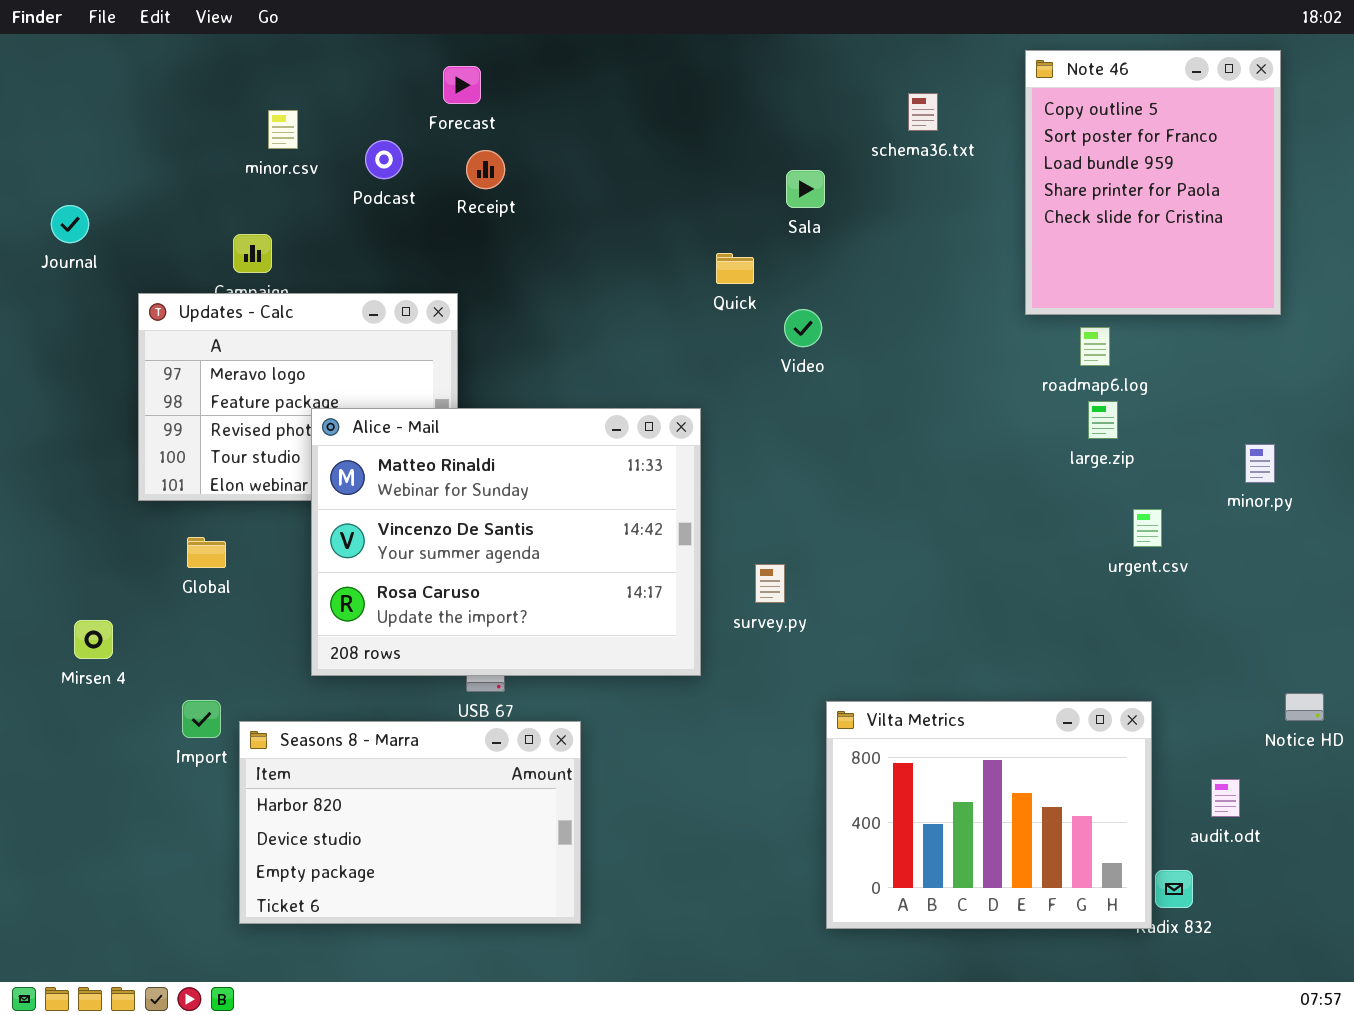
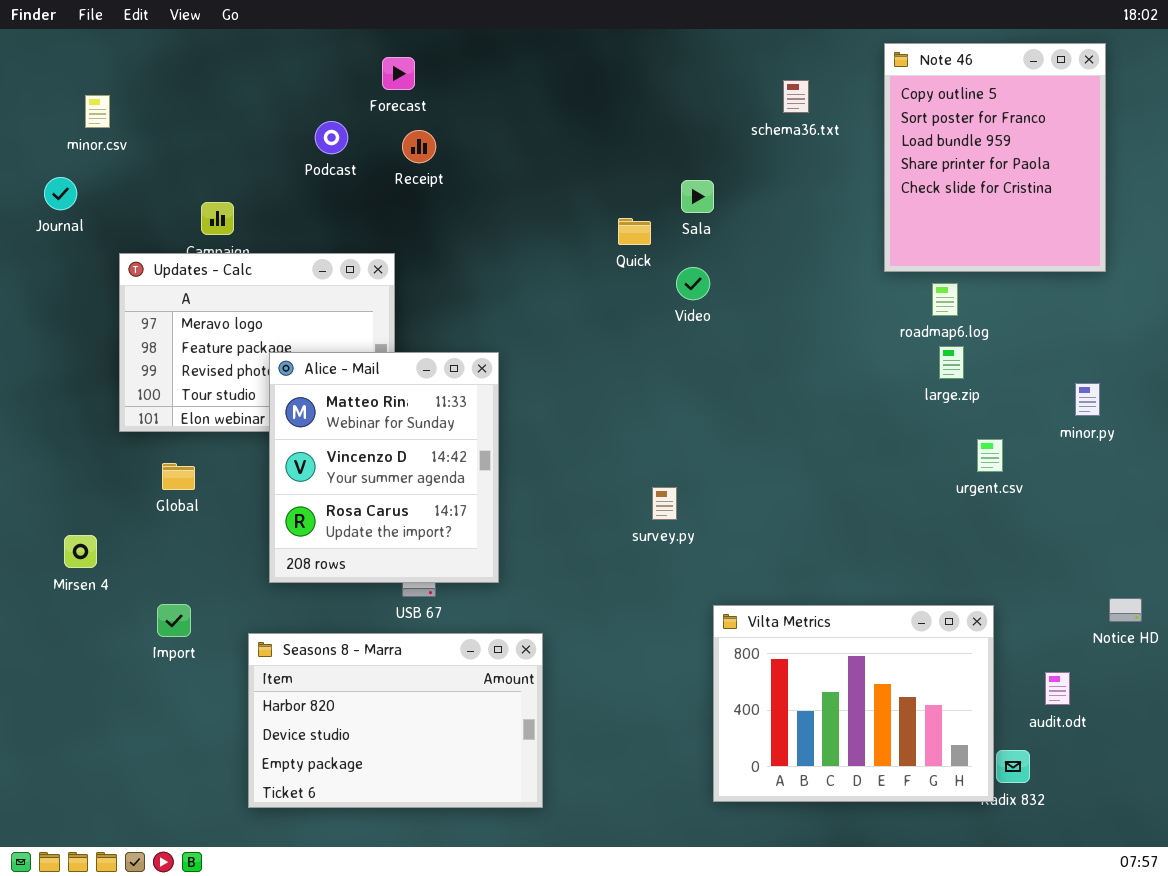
minor.csv: [268,110,298,149] -> [85,95,110,128], moved
Sala: [786,170,825,208] -> [681,180,714,213], moved
Alice - Mail: [311,408,701,676] -> [269,352,499,583], resized
Seasons 8 - Marra: [239,721,581,924] -> [248,633,543,808], moved

